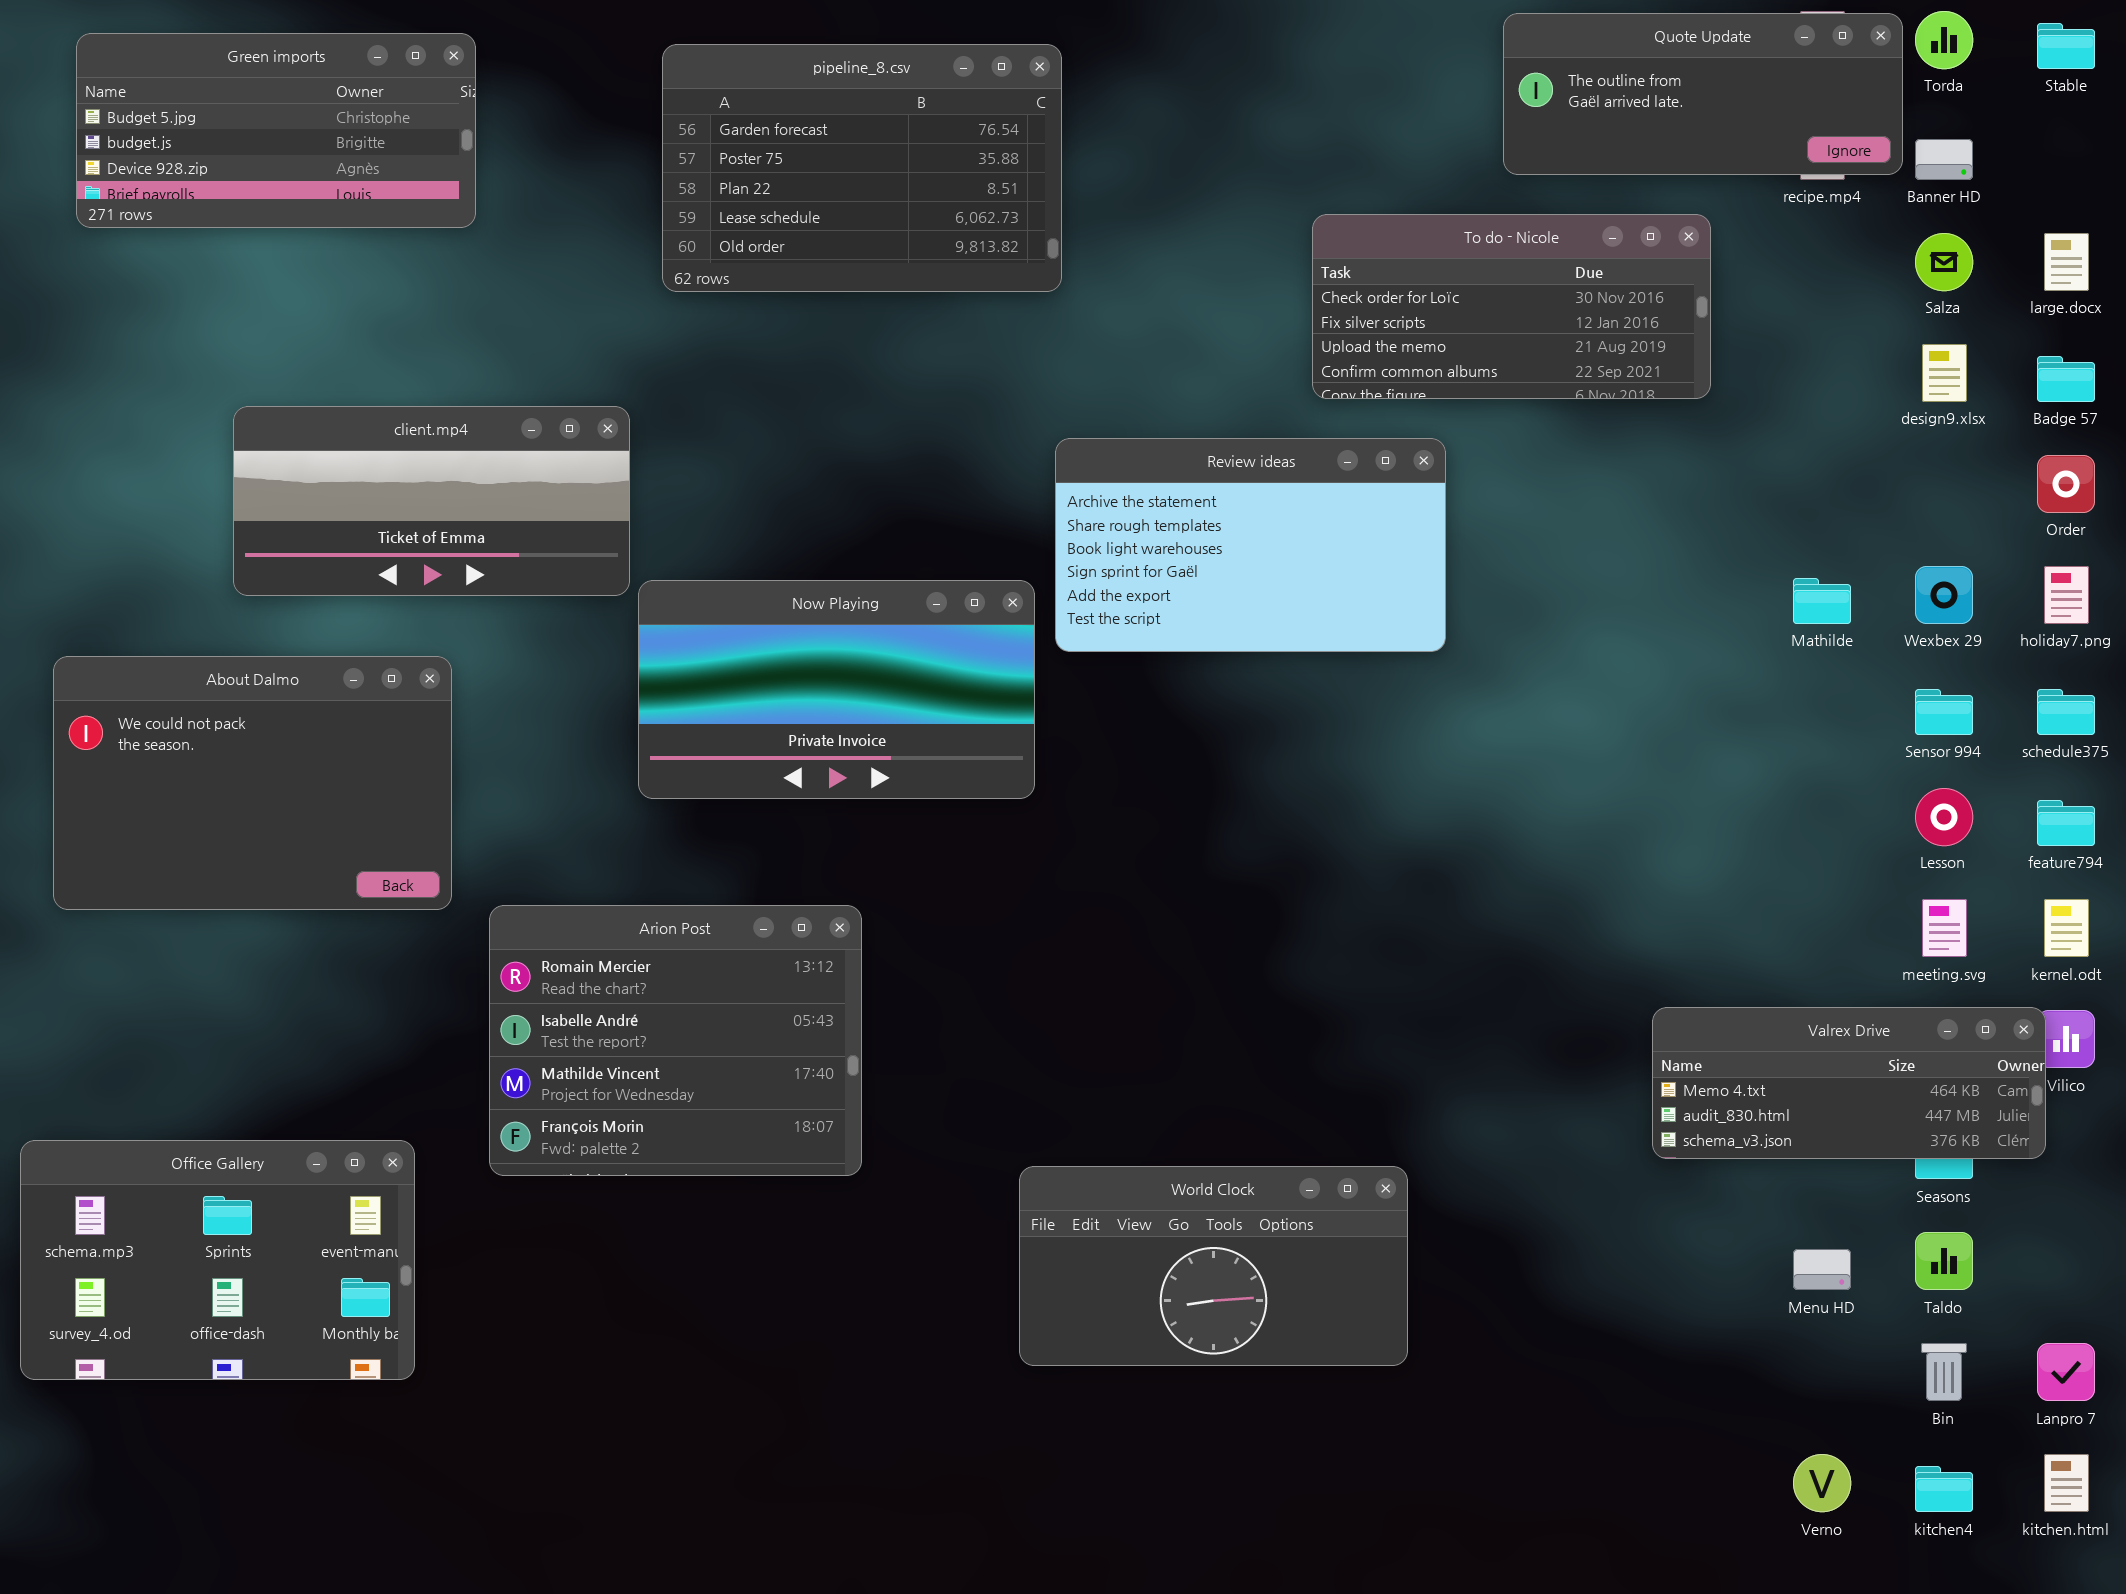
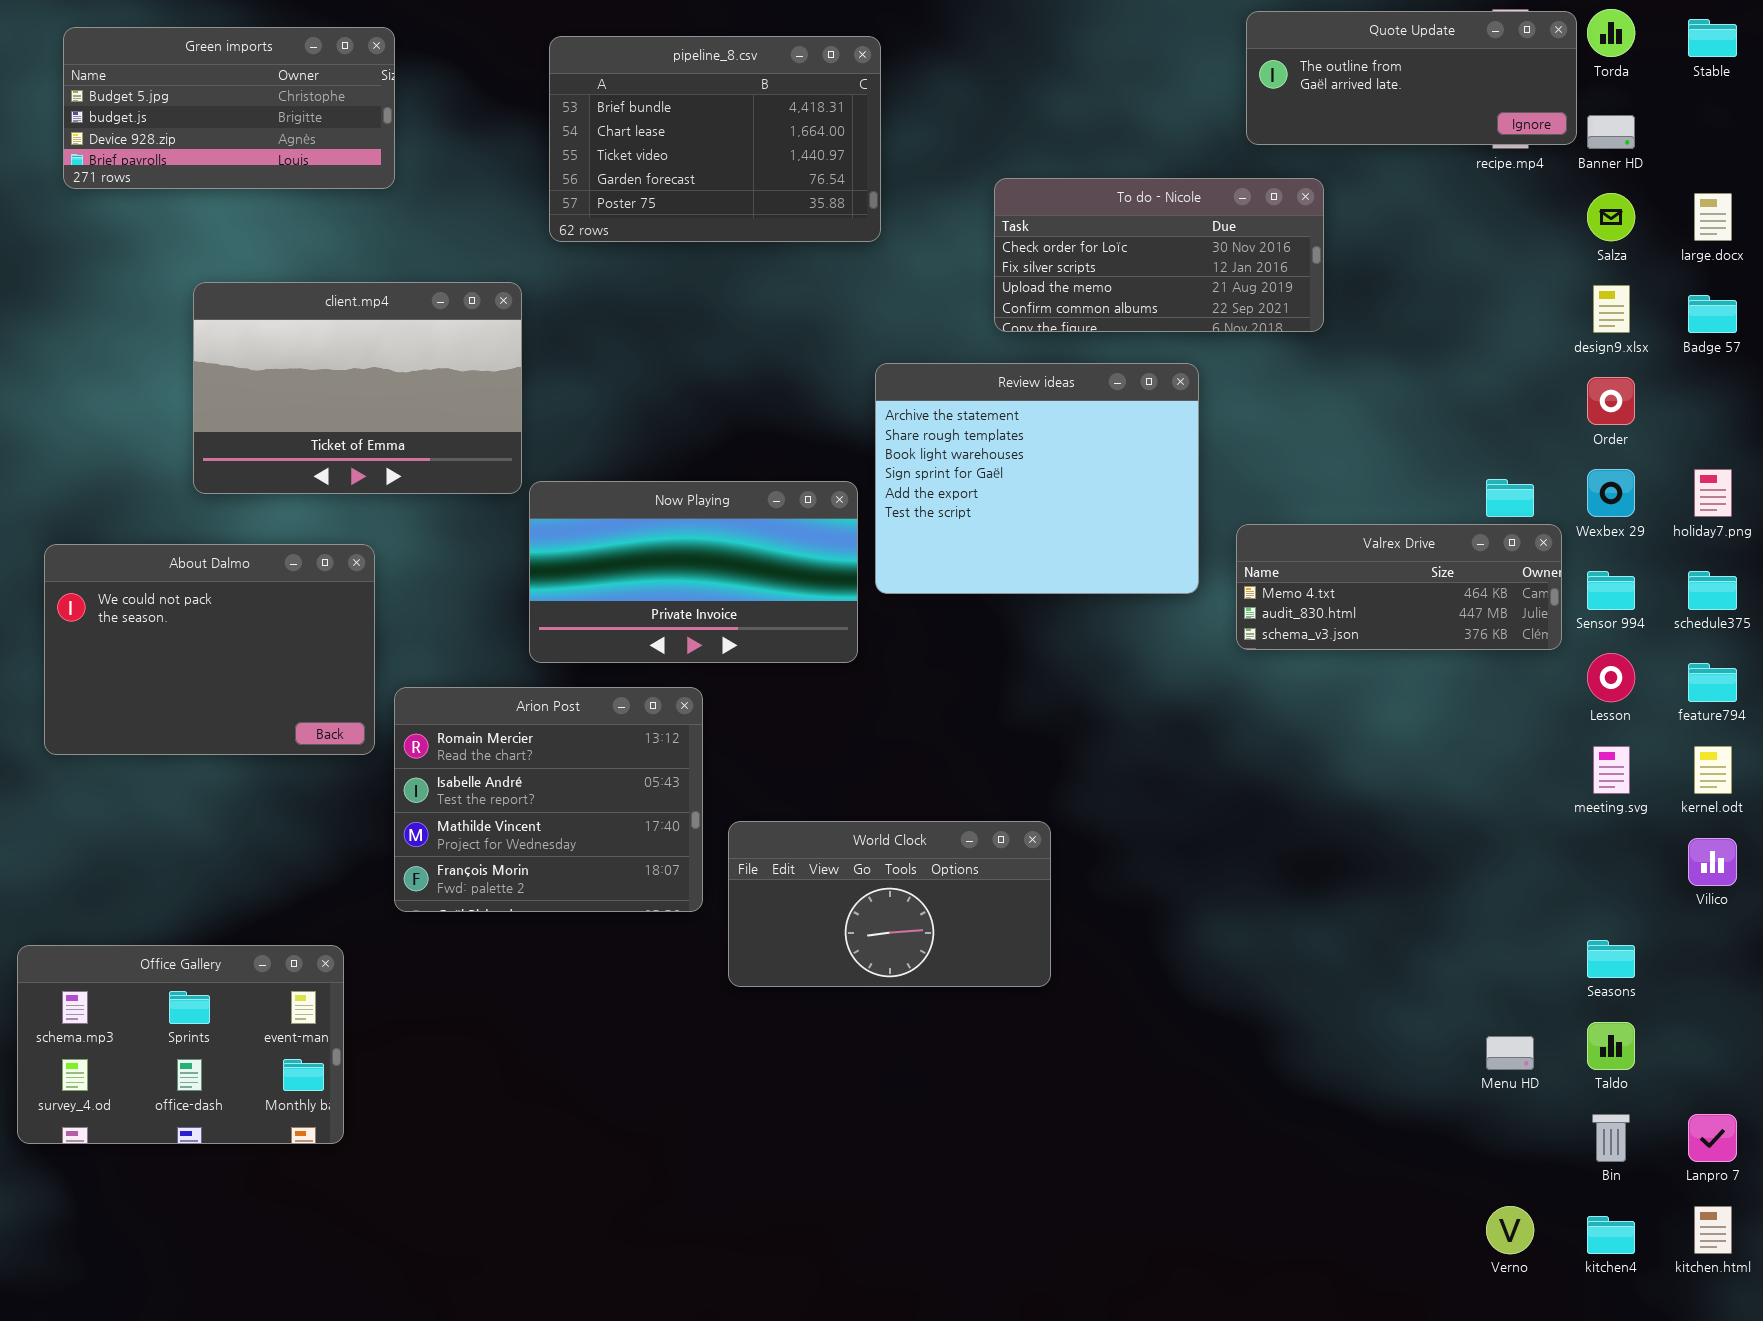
pipeline_8.csv: [662,44,1062,292] -> [549,36,881,242], scrolled up 3 rows
To do - Nicole: [1312,214,1711,399] -> [994,178,1324,332], moved
client.mp4: [233,406,630,596] -> [193,282,522,494], resized
Review ideas: [1055,438,1446,652] -> [875,363,1199,594], resized
Order: [2037,455,2095,513] -> [1587,377,1635,425], moved
Arion Post: [489,905,862,1176] -> [394,687,703,912], moved
Valrex Drive: [1652,1007,2046,1159] -> [1236,524,1562,650], moved
World Clock: [1019,1166,1408,1366] -> [728,821,1051,987], moved

